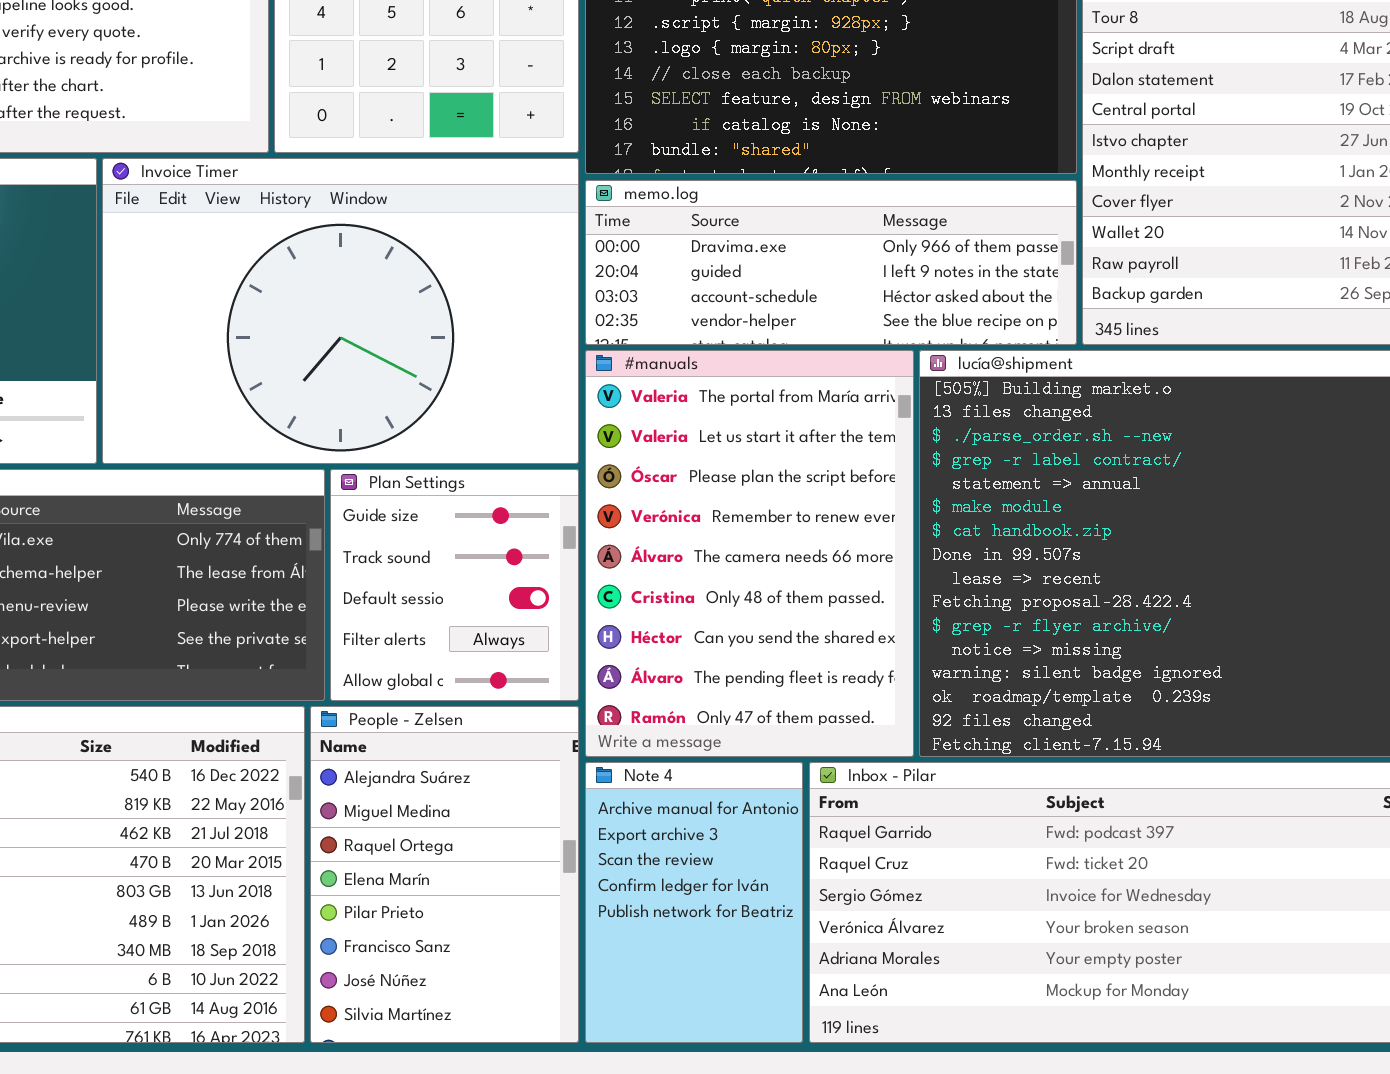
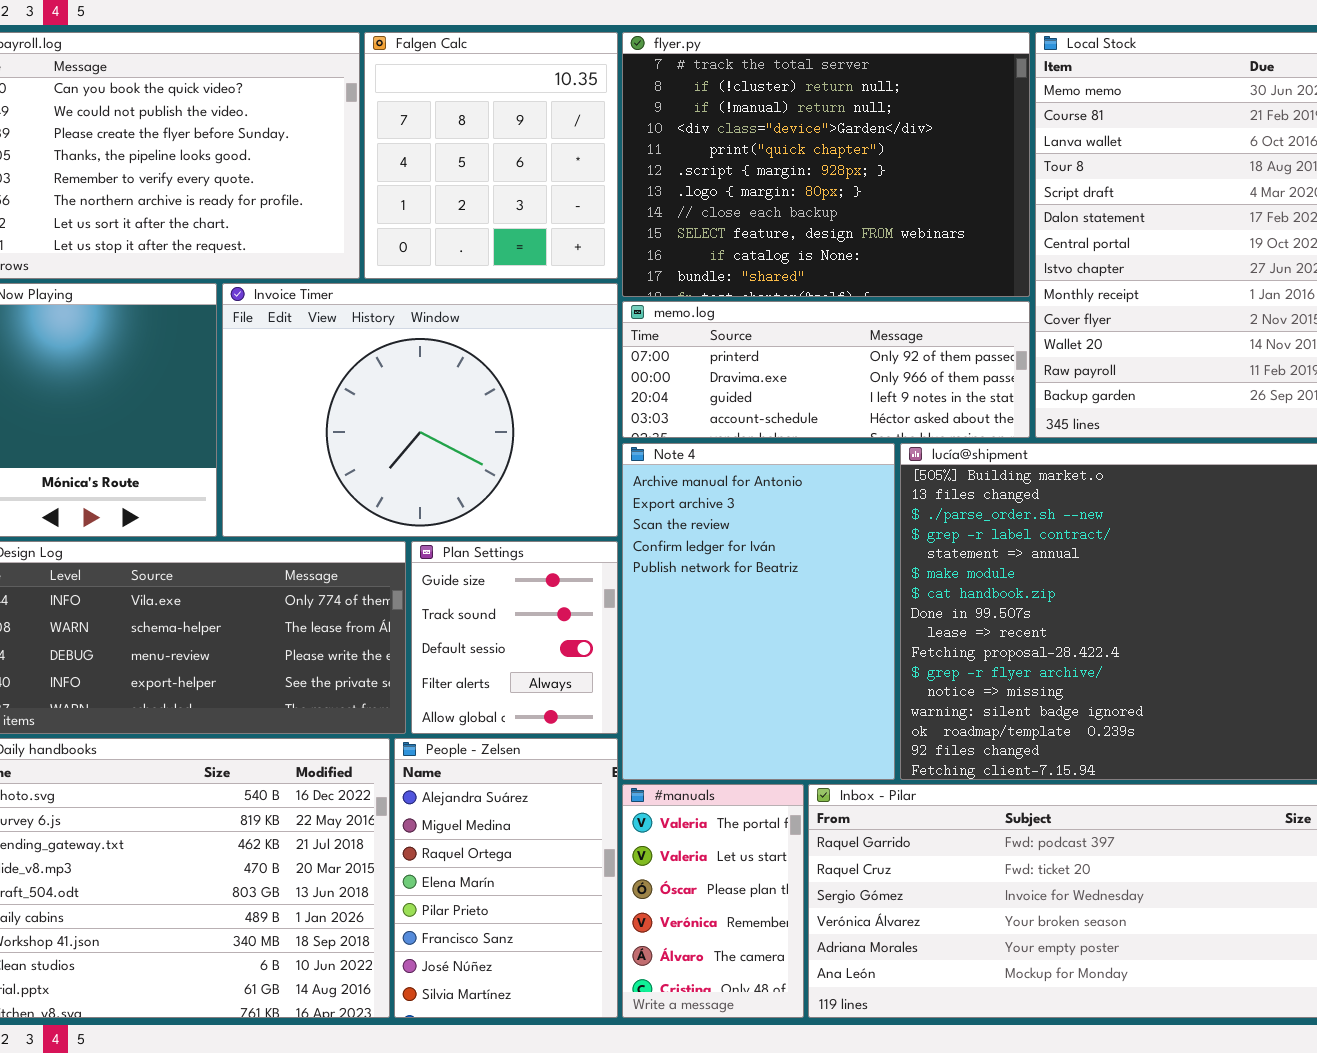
memo.log: [585,180,1077,345] -> [622,301,1030,438], scrolled up 1 row
#manuals: [585,350,914,757] -> [622,784,804,1018], moved, resized
Note 4: [585,762,803,1043] -> [622,443,895,780], moved, resized

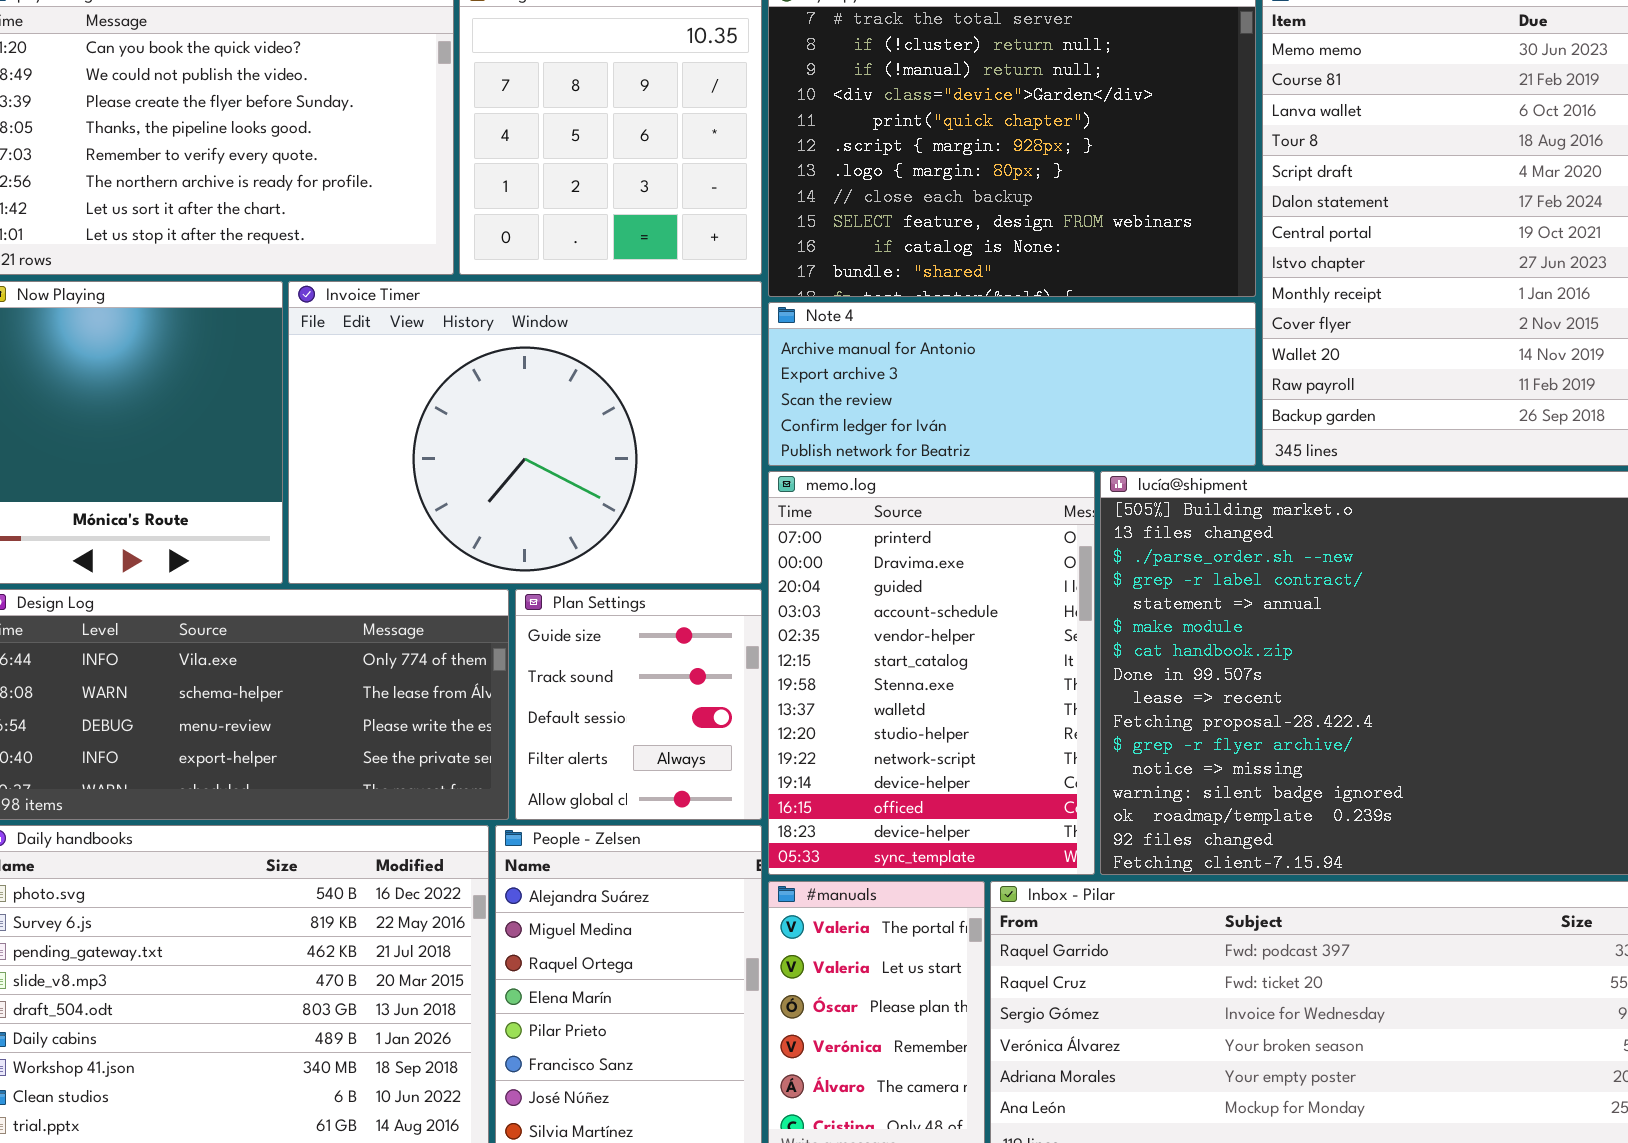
memo.log: [622,301,1030,438] -> [768,471,1095,875], moved, resized
Note 4: [622,443,895,780] -> [768,302,1256,466], moved, resized

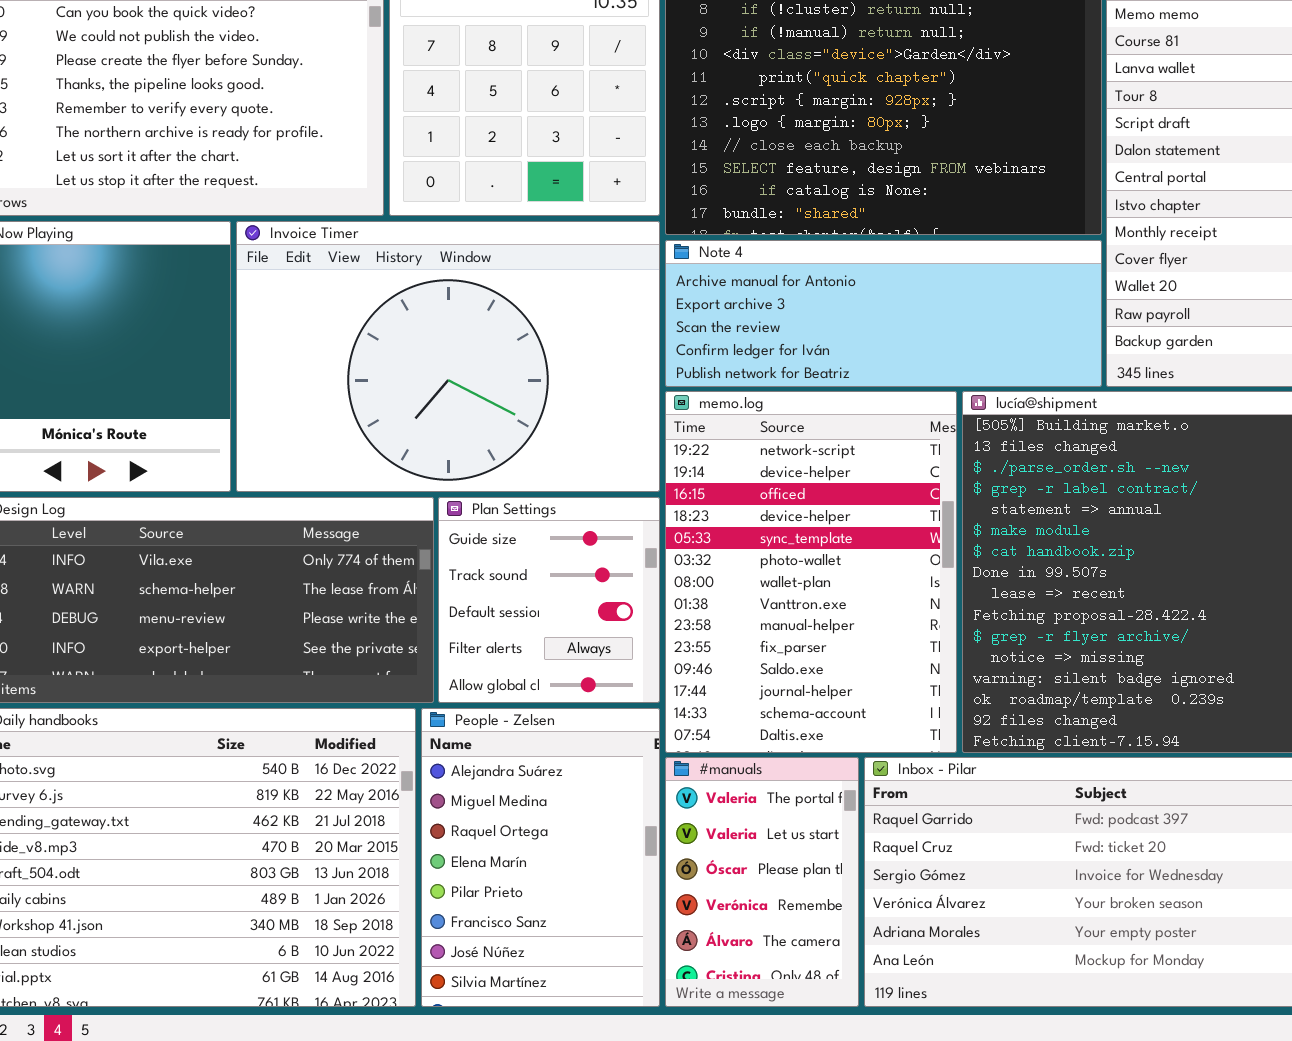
memo.log: [768,471,1095,875] -> [665,391,957,753], scrolled down 9 rows

